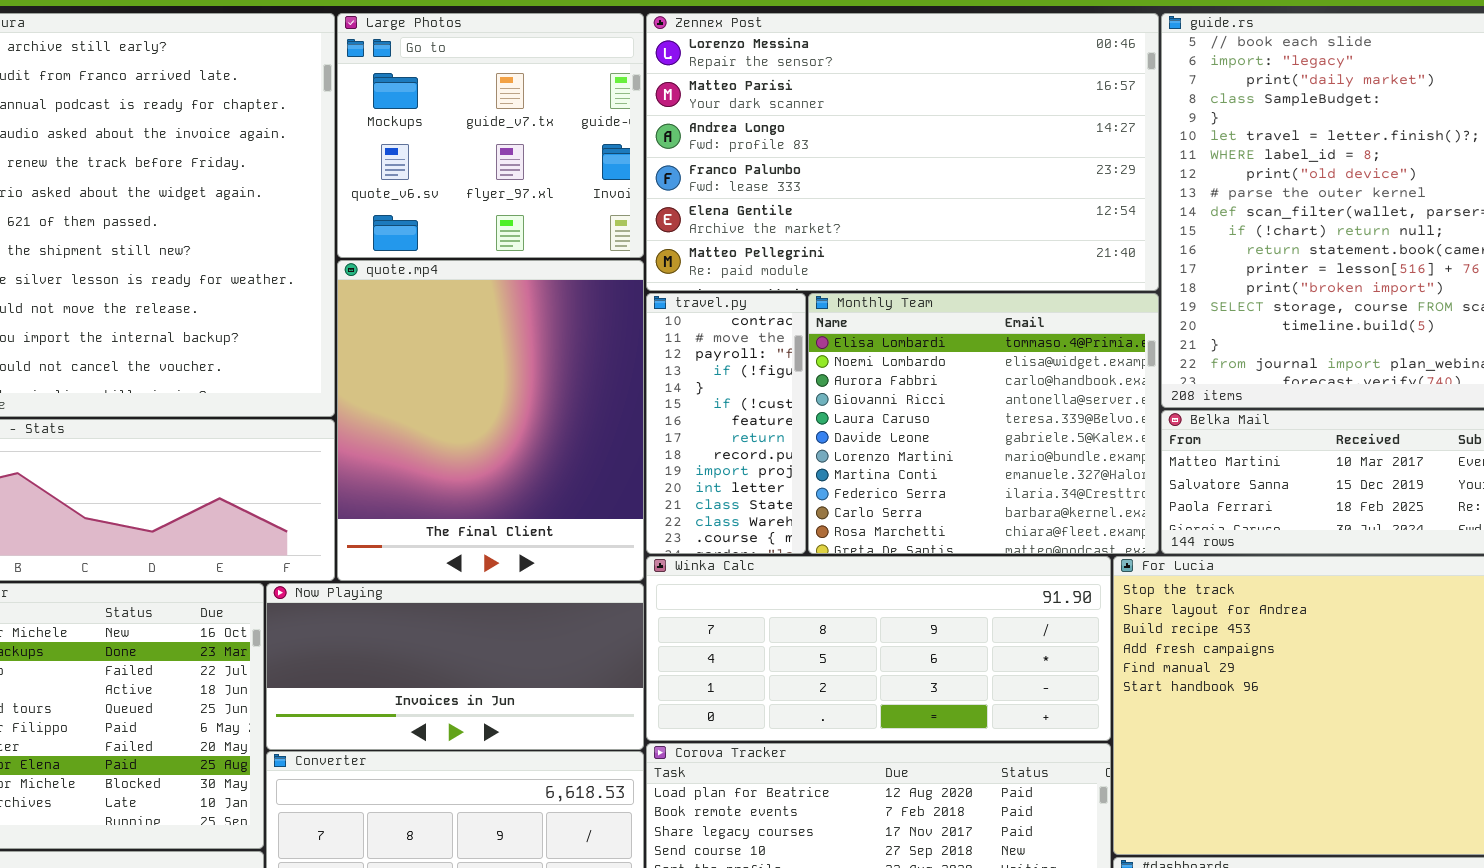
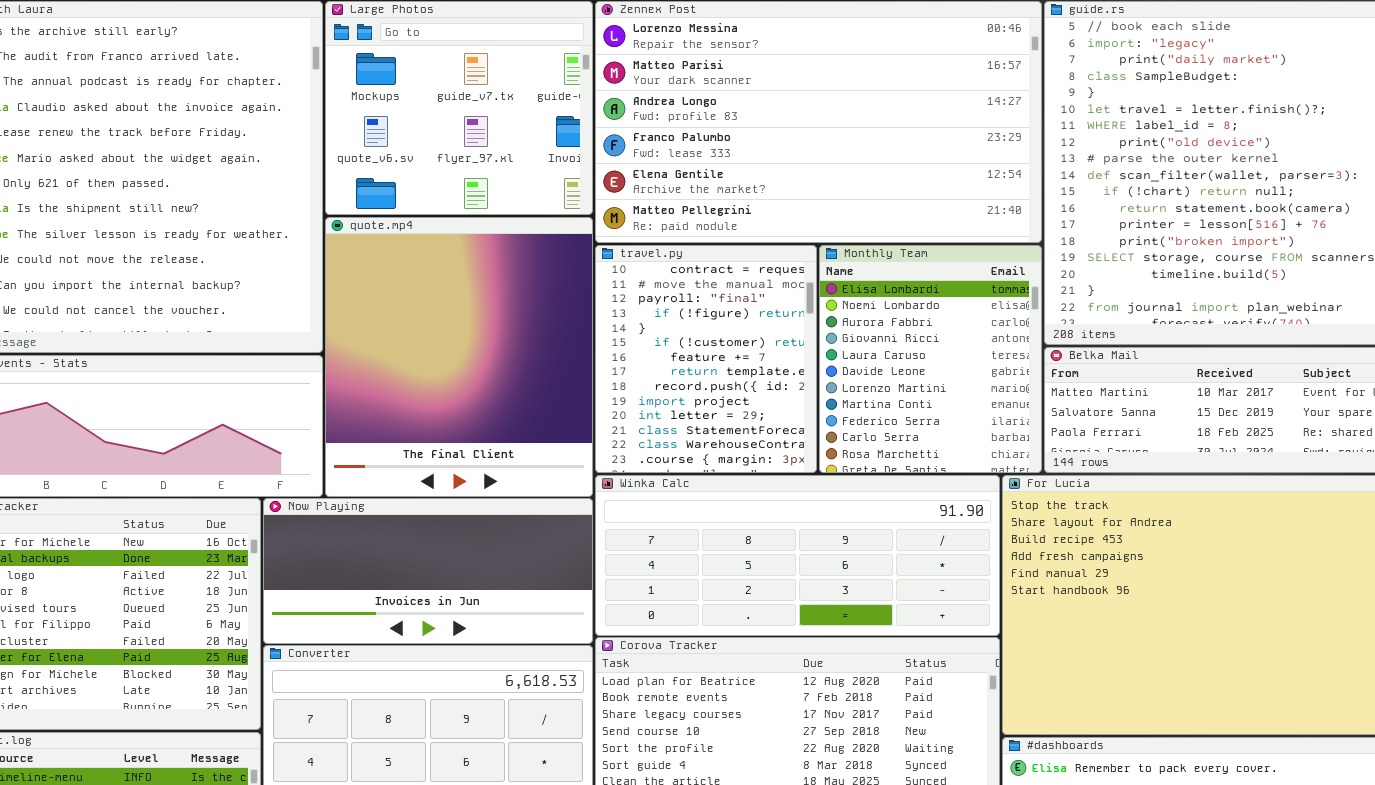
travel.py: [646,293,806,554] -> [595,245,817,473], resized
Monthly Team: [808,293,1159,554] -> [819,245,1042,473], resized

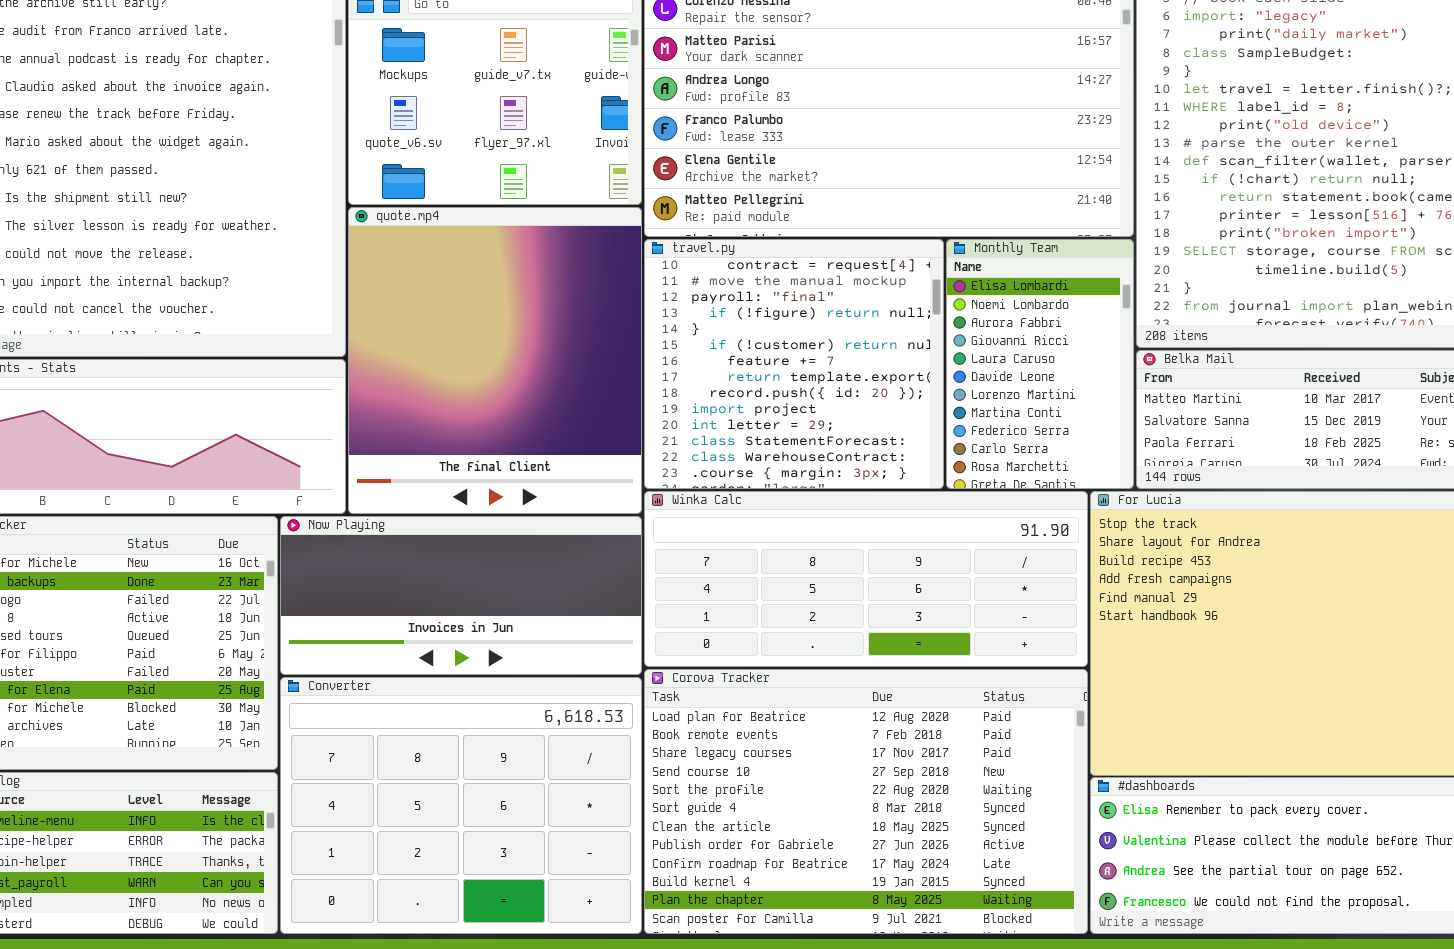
travel.py: [595,245,817,473] -> [644,239,944,489], resized
Monthly Team: [819,245,1042,473] -> [946,239,1134,489], resized

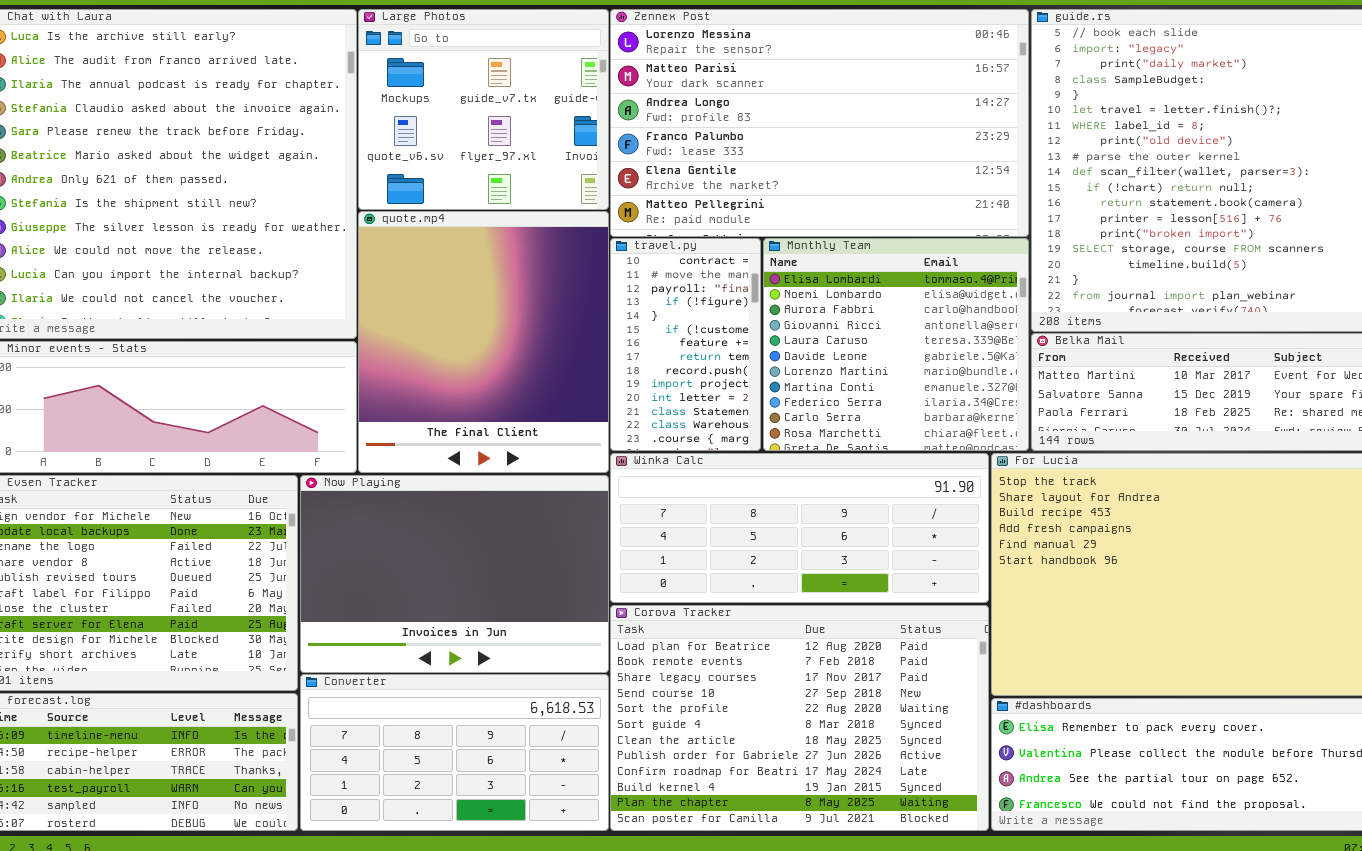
travel.py: [644,239,944,489] -> [610,238,761,451], resized
Monthly Team: [946,239,1134,489] -> [763,238,1029,451], resized
Now Playing: [280,516,642,675] -> [300,475,609,673], resized
Converter: [280,677,642,934] -> [300,674,609,831], resized

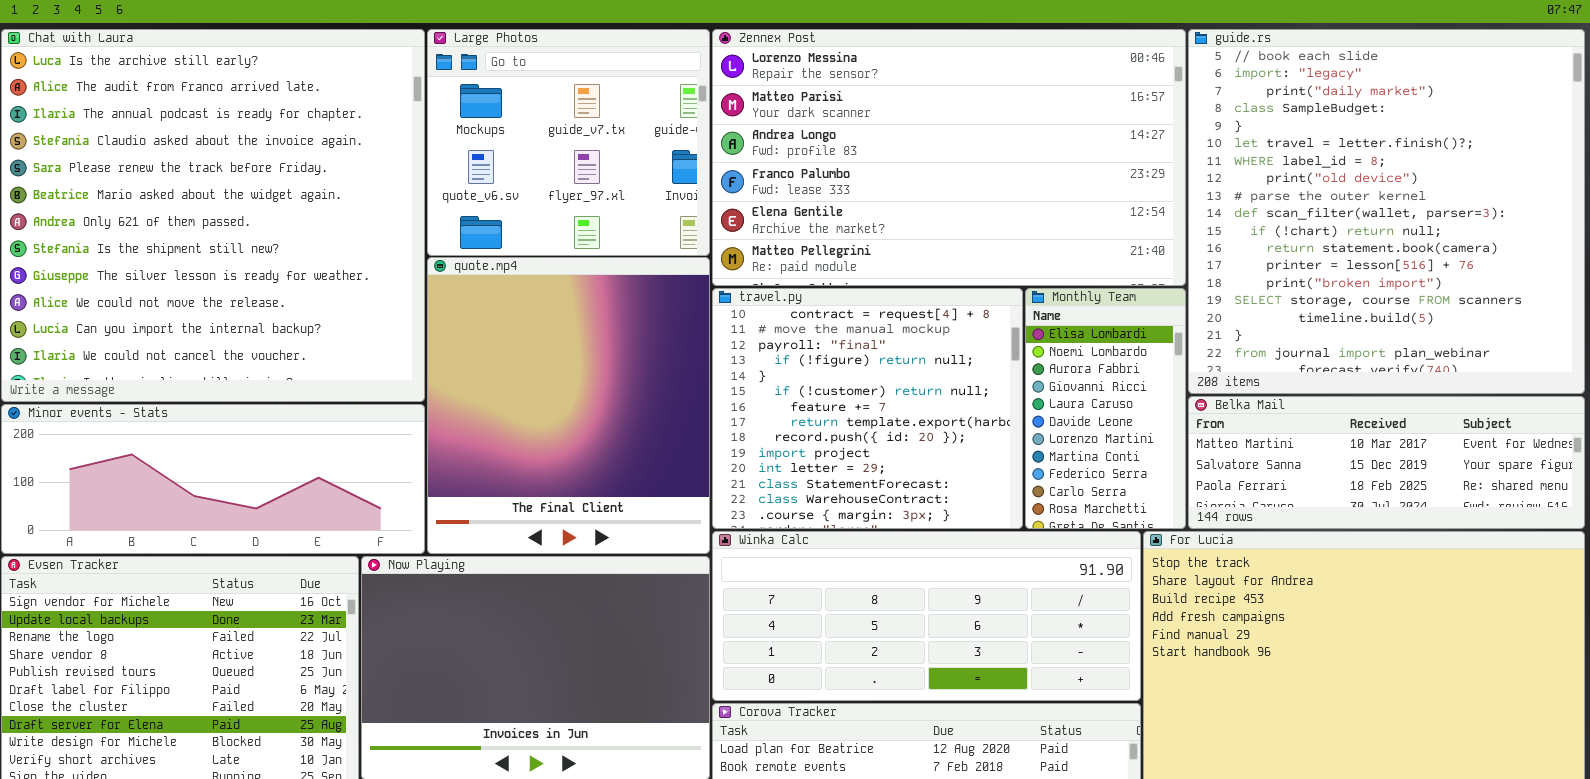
travel.py: [610,238,761,451] -> [712,288,1023,529], resized
Monthly Team: [763,238,1029,451] -> [1025,288,1186,529], resized

